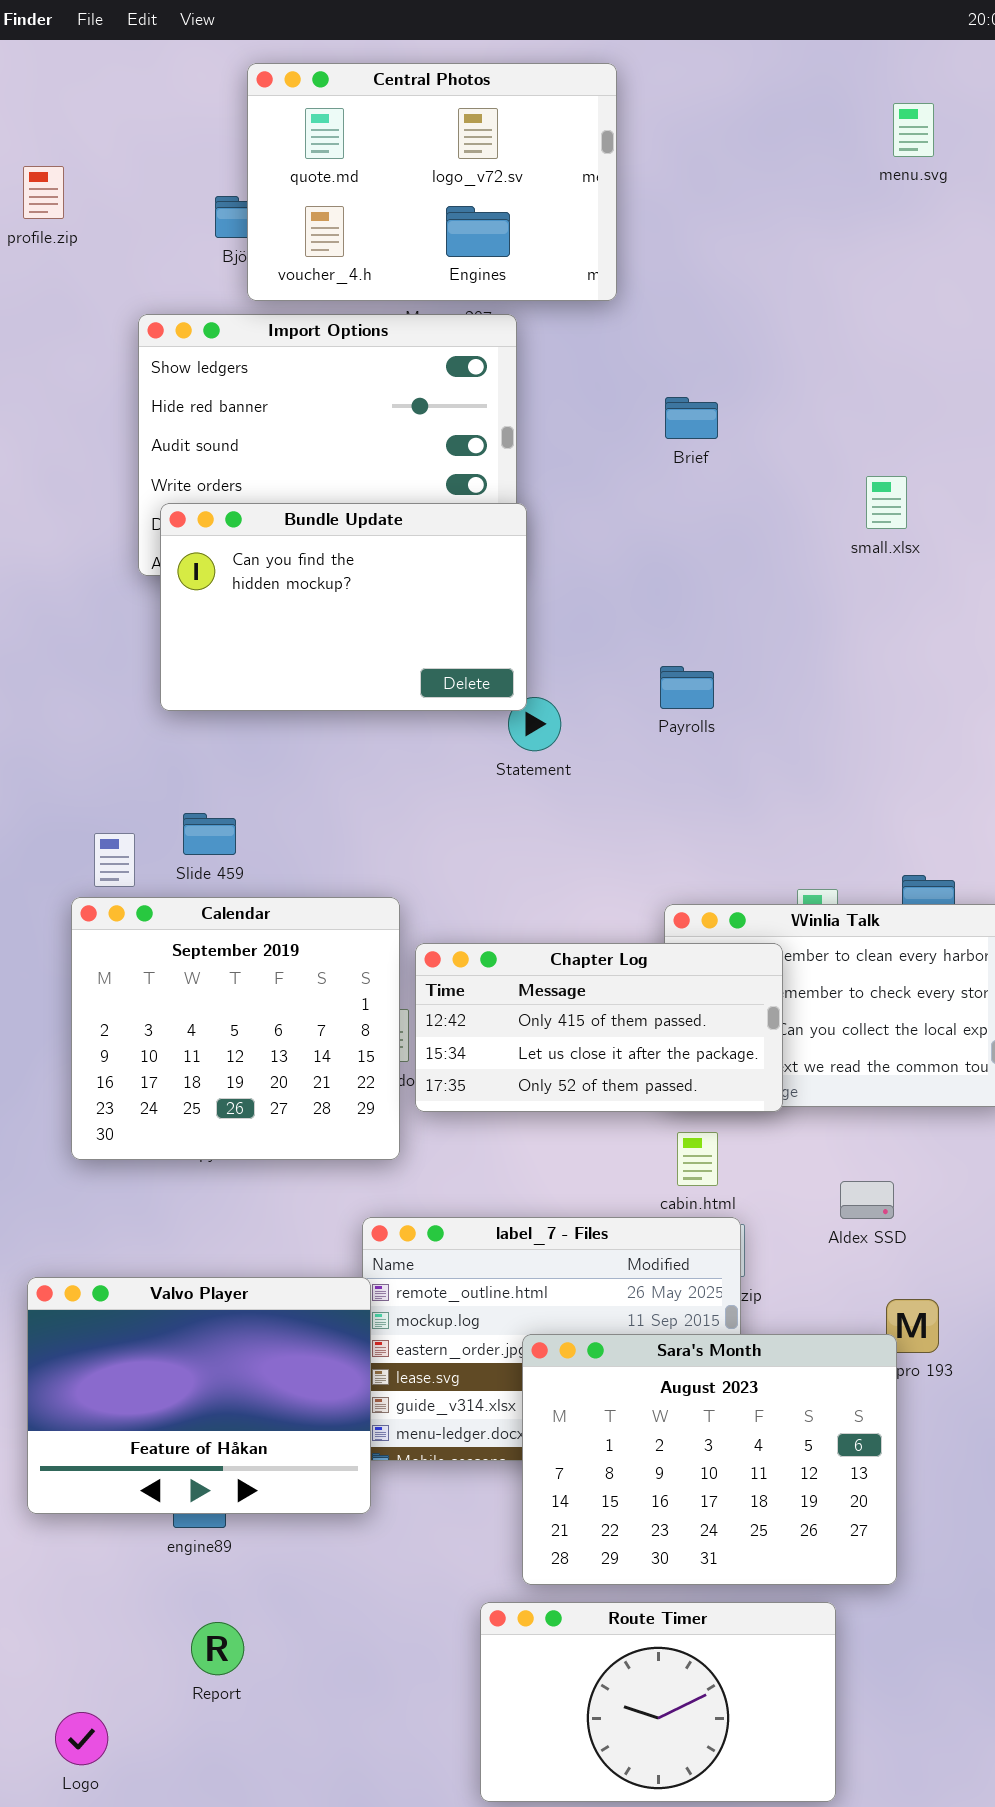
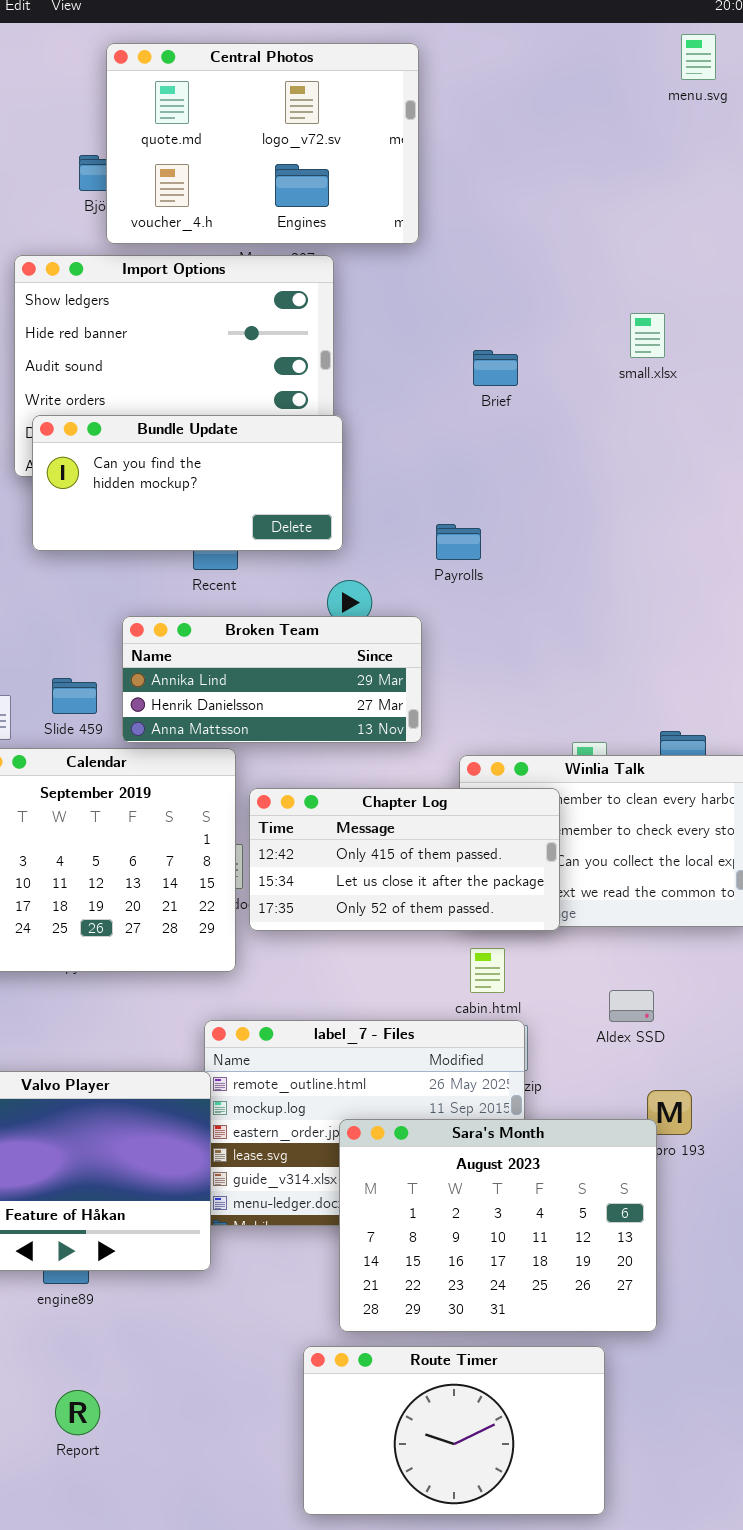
menu.svg: [893,103,934,157] -> [681,34,716,80], moved
Brief: [665,397,718,439] -> [473,350,518,386], moved
small.xlsx: [866,476,907,529] -> [630,313,665,358], moved
Bundle Update: [160,503,527,711] -> [32,415,343,551], resized
Payrolls: [660,666,714,709] -> [436,524,481,560], moved
Broken Team: none -> [122,616,422,743], opened
Report: [191,1622,244,1675] -> [55,1390,100,1435], moved

